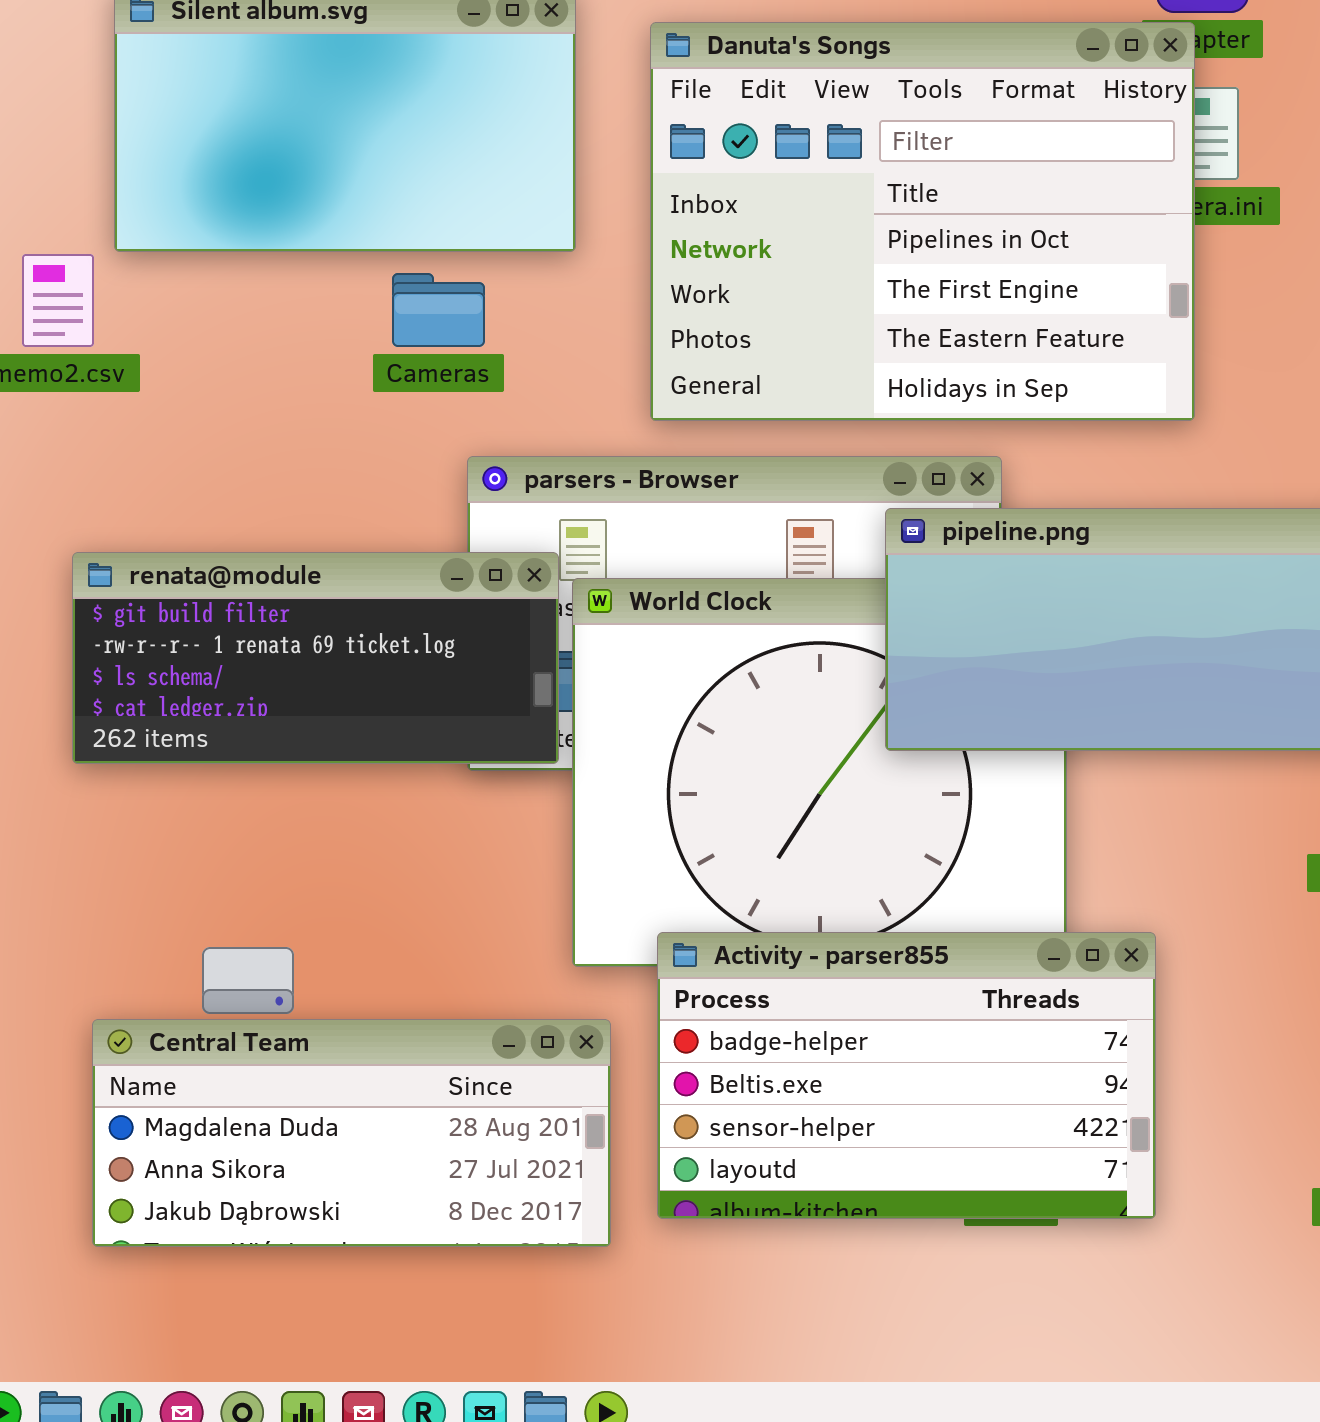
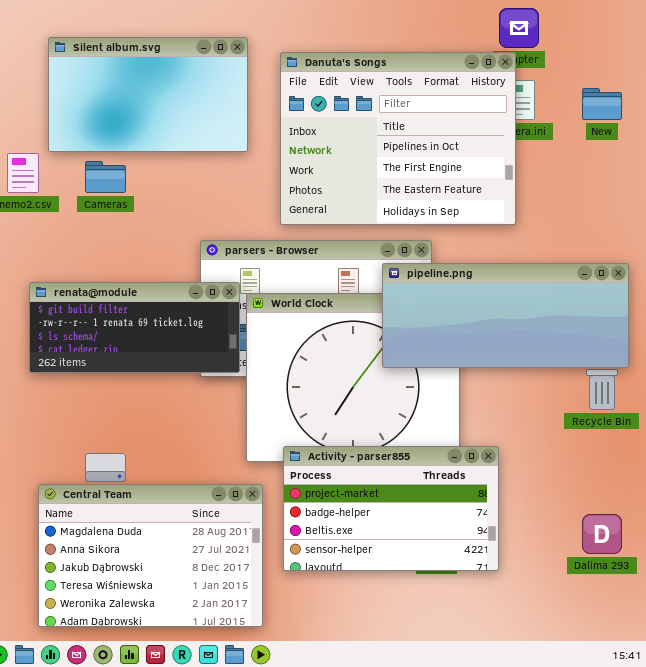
Cameras: [392,273,485,347] -> [85,161,126,193], moved
Activity - parser855: [657,932,1156,1219] -> [283,446,499,571], scrolled up 1 row
Central Team: [92,1019,611,1247] -> [38,484,263,627], resized

